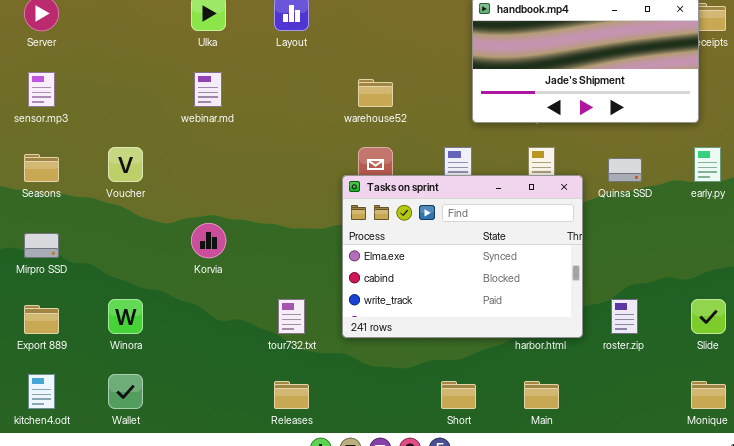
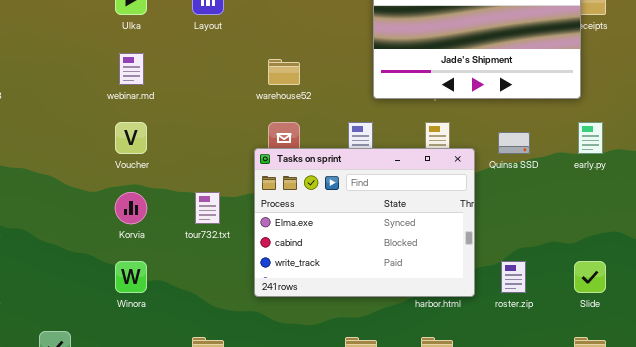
Voucher: [108,147,143,182] -> [115,122,147,154], moved
Winora: [108,299,143,334] -> [115,261,147,293], moved
tour732.txt: [278,299,305,334] -> [195,192,220,224], moved

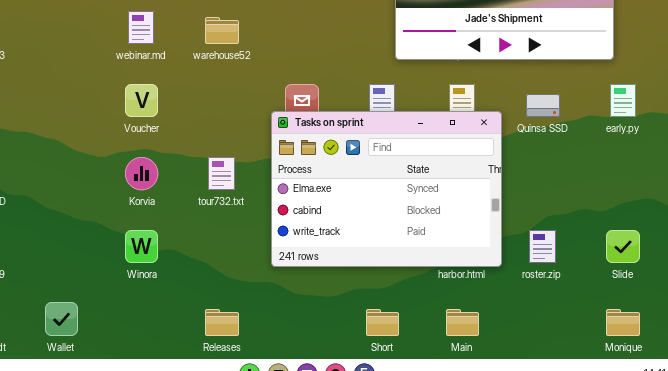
warehouse52: [268,59,300,85] -> [205,17,239,44], moved

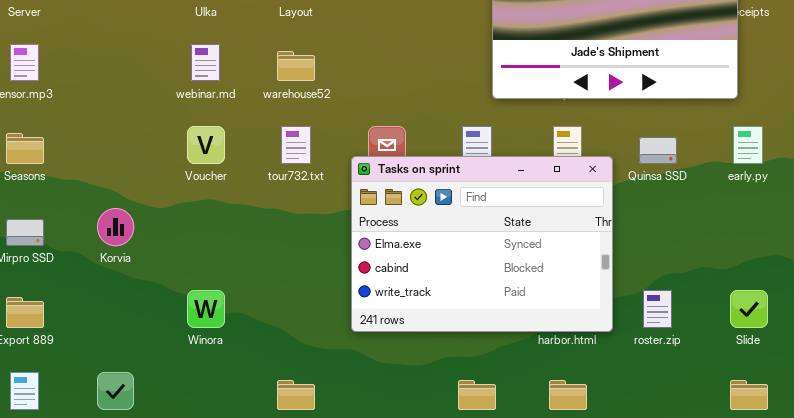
Korvia: [125,157,158,190] -> [97,208,134,246], moved
tour732.txt: [208,157,235,190] -> [281,126,311,164], moved

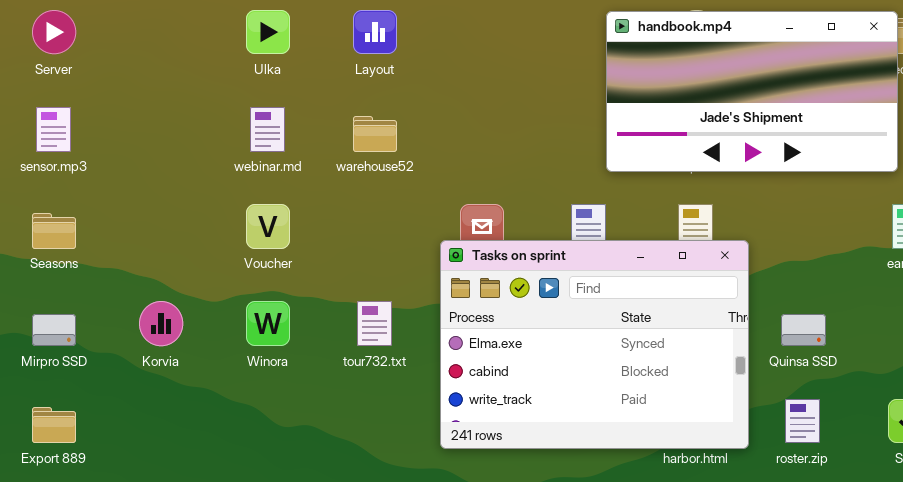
tour732.txt: [281,126,311,164] -> [357,301,392,346], moved
Quinsa SSD: [639,137,677,164] -> [781,314,826,346], moved
Winora: [187,290,225,328] -> [246,301,290,346], moved

